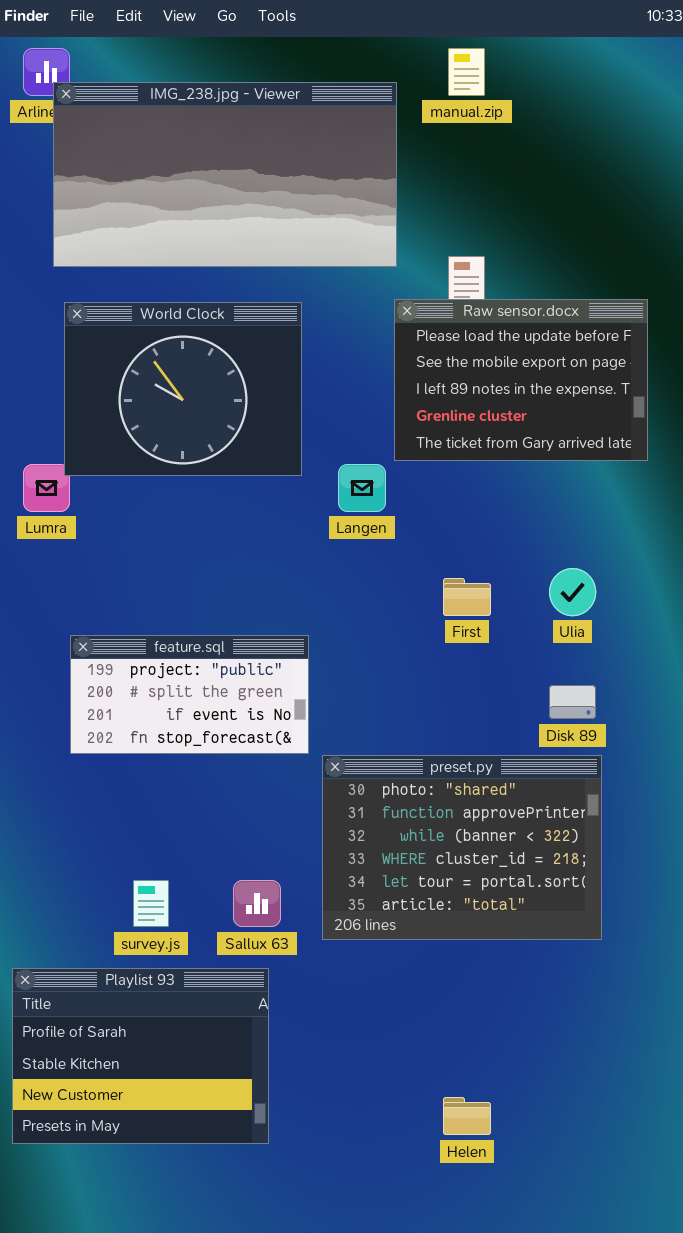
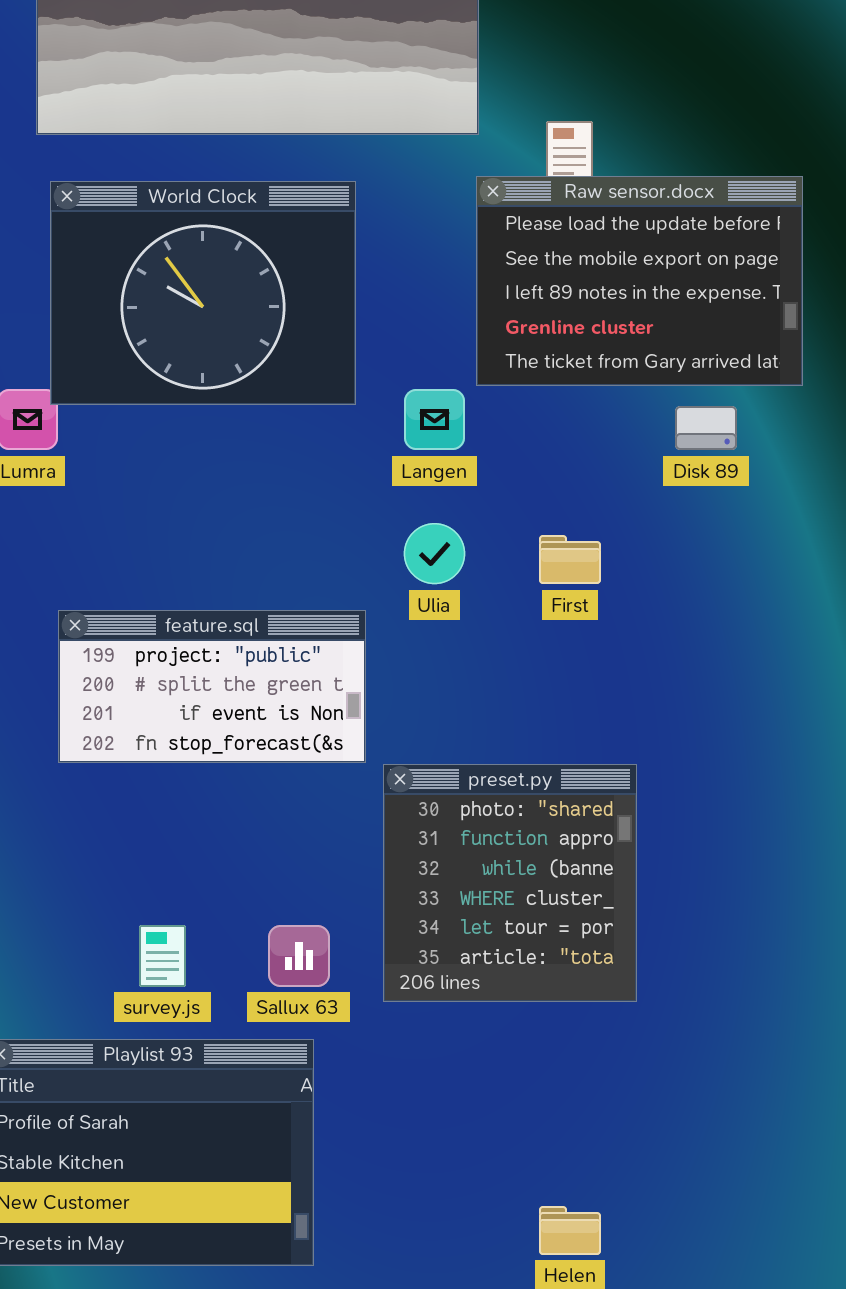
Ulia: [549,568,596,616] -> [404,523,465,584], moved
Disk 89: [549,685,596,719] -> [675,406,737,450], moved
preset.py: [322,755,602,940] -> [383,764,637,1002], resized

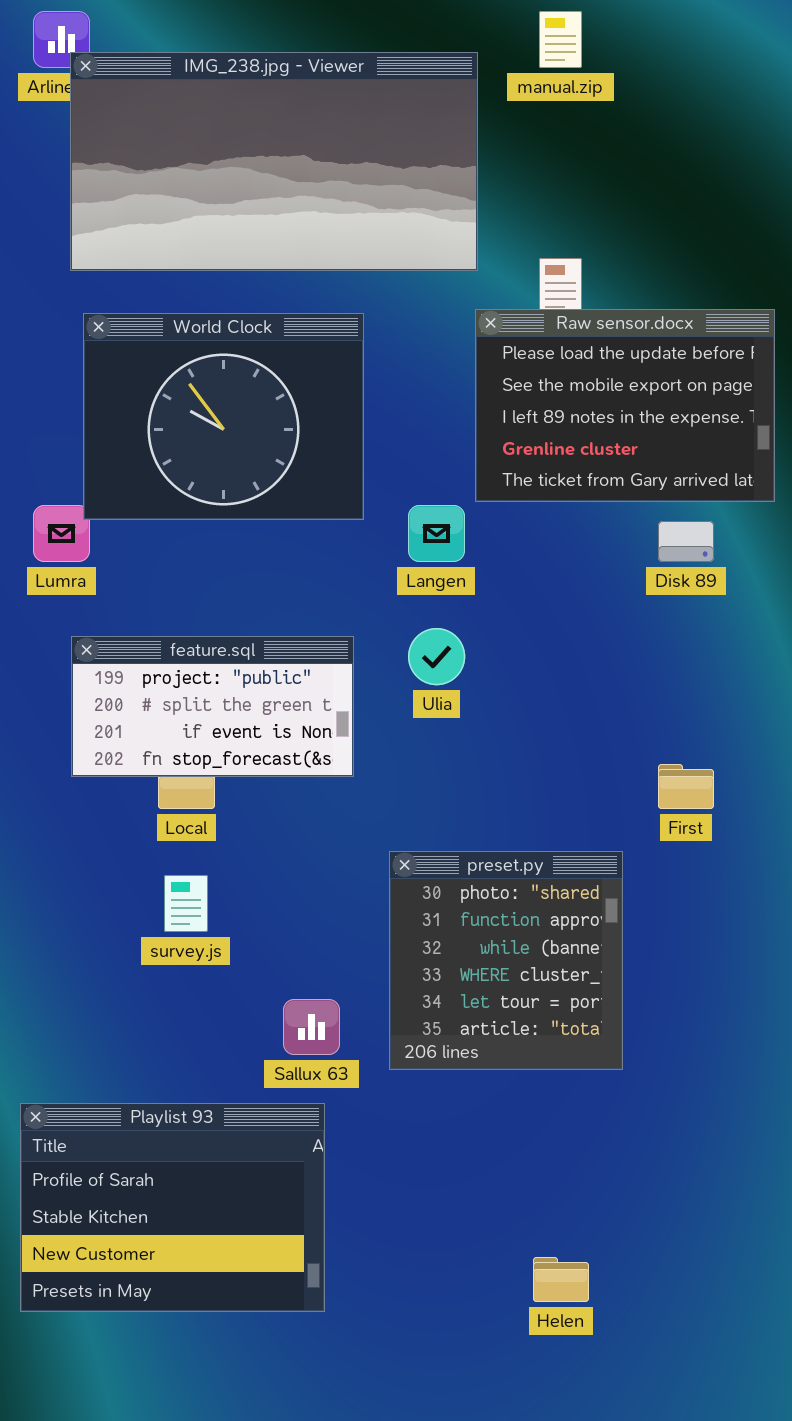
First: [539,535,601,584] -> [658,764,714,809], moved
feature.sql: [58,610,366,763] -> [71,636,354,777], moved
survey.js: [139,925,186,987] -> [164,875,208,932], moved

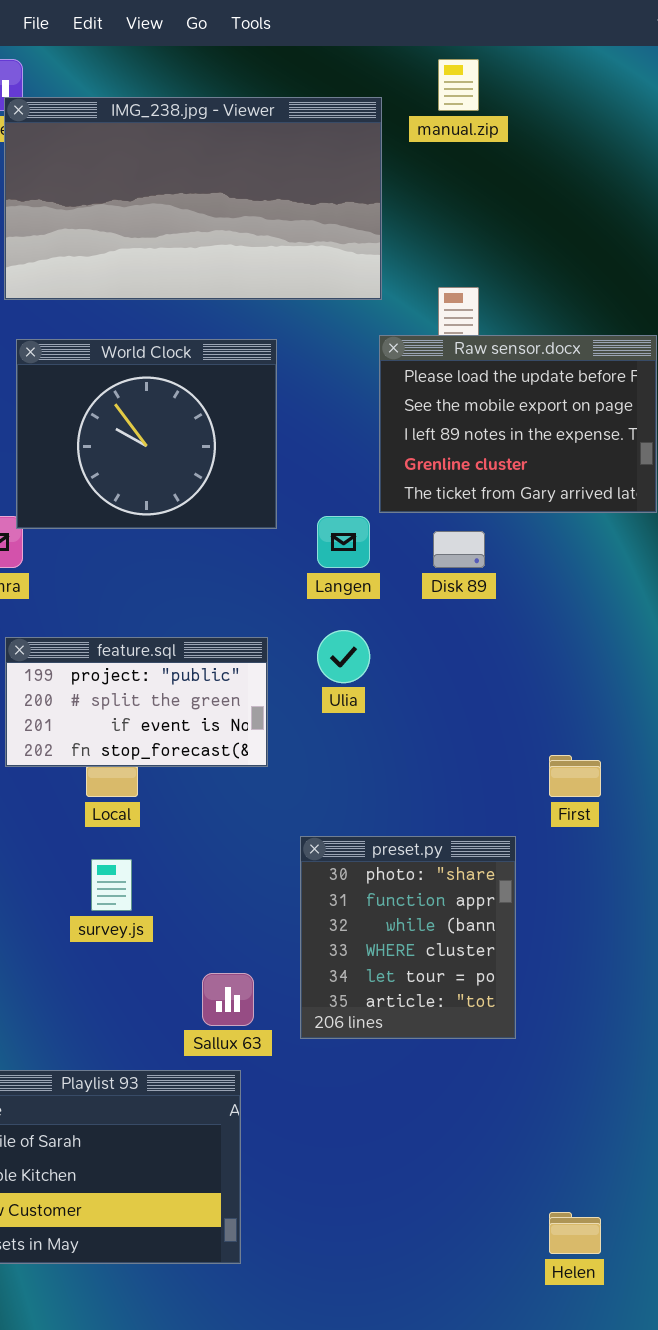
Disk 89: [658,521,714,562] -> [433,531,485,568], moved
Helen: [533,1257,589,1302] -> [549,1212,601,1254], moved

